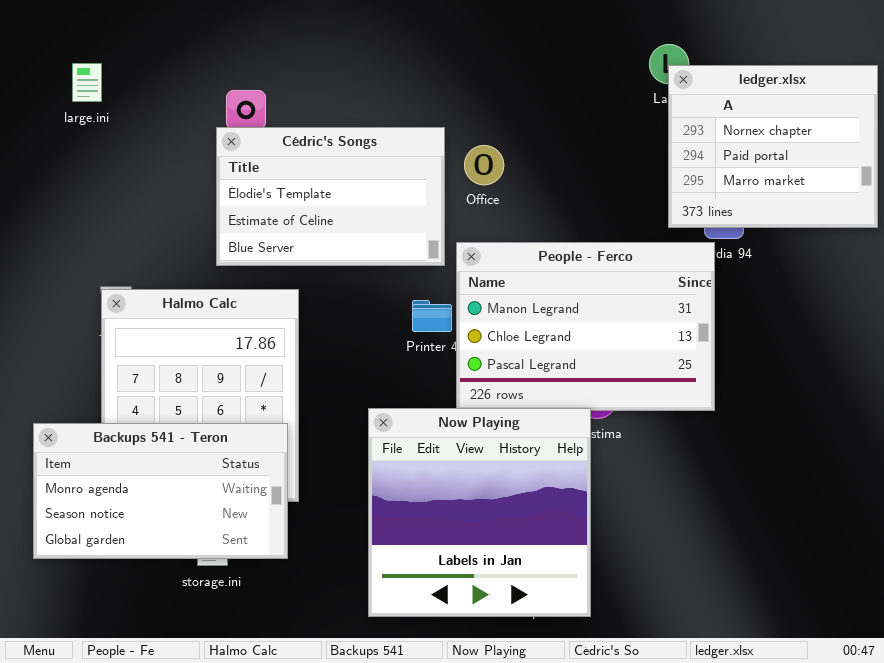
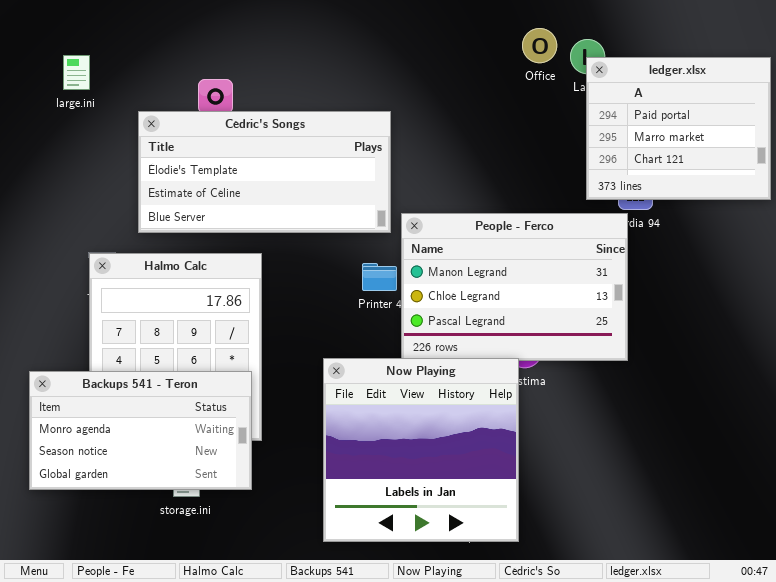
ledger.xlsx: [668,65,878,228] -> [586,57,771,200], scrolled down 1 row
Cédric's Songs: [216,127,445,266] -> [138,111,391,233], resized
Office: [464,145,504,185] -> [522,28,557,63], moved

